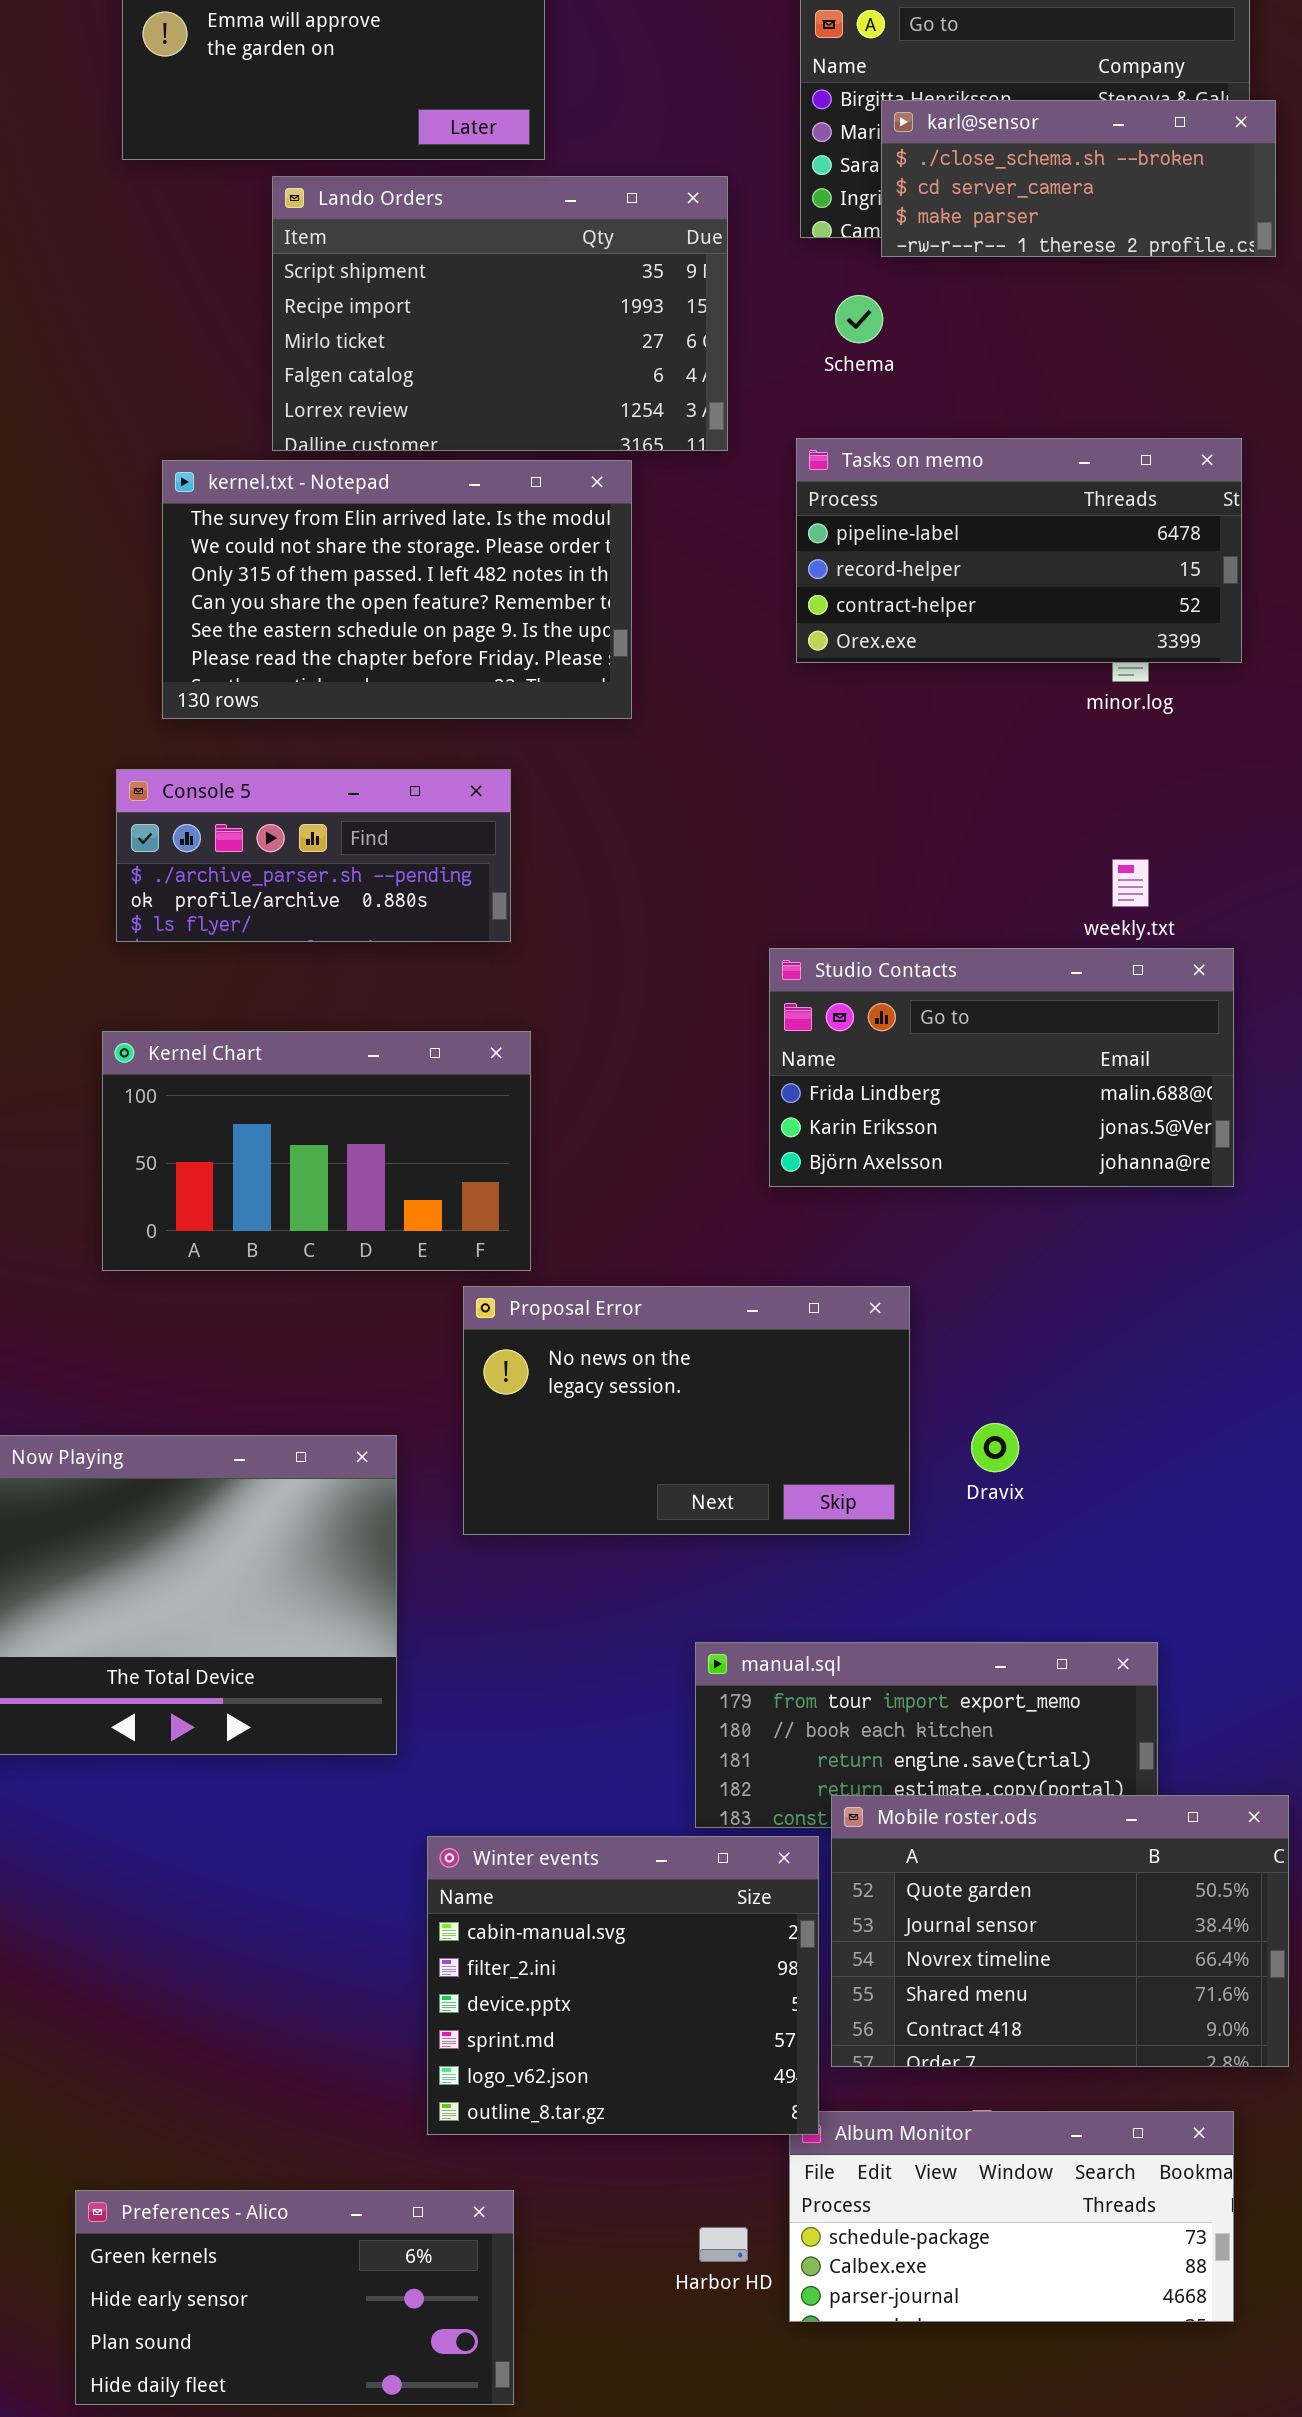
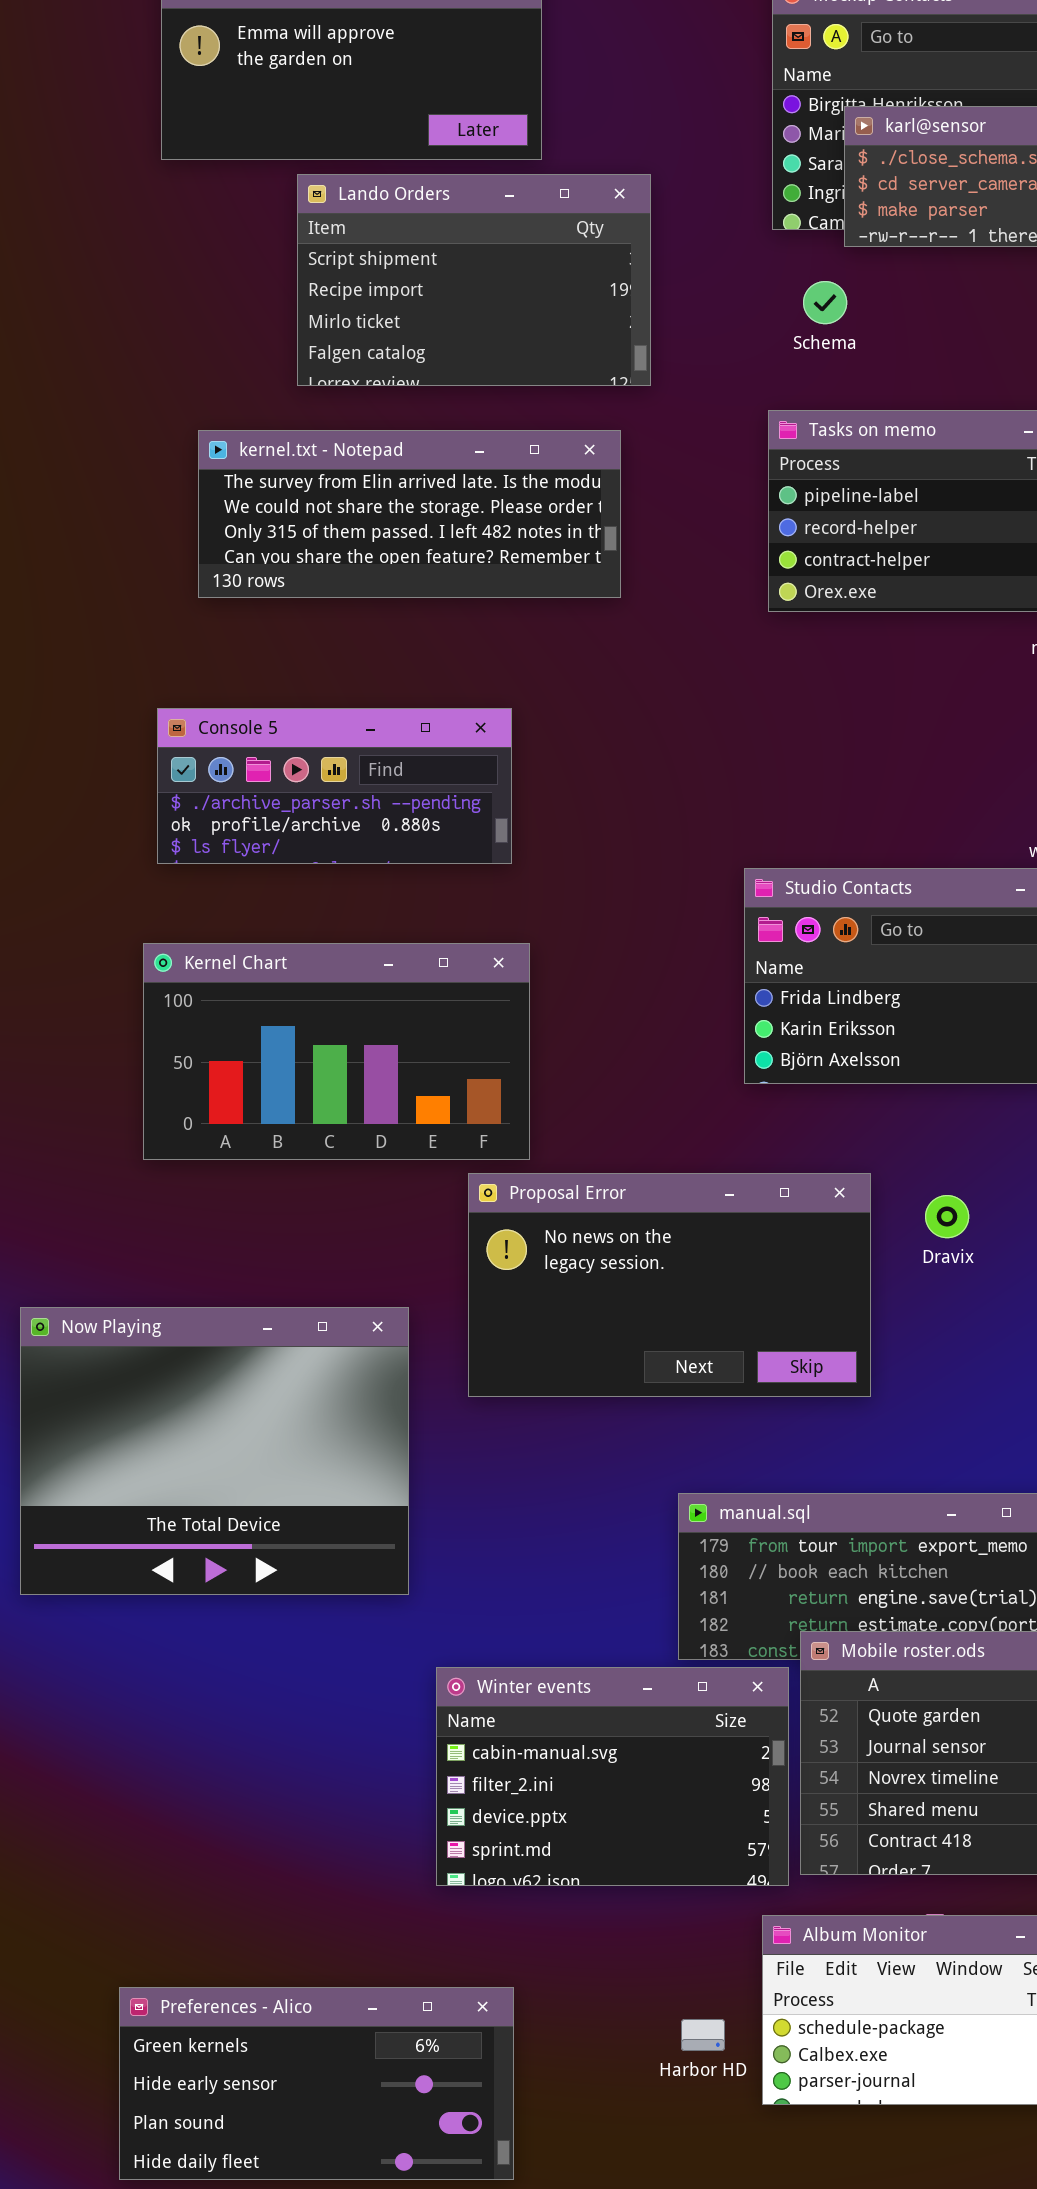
Lando Orders: [272,176,728,451] -> [297,174,651,386], resized
kernel.txt - Notepad: [162,460,632,719] -> [198,430,621,598], resized
Dravix: [971,1423,1019,1472] -> [925,1195,969,1238], moved
Winter events: [427,1836,819,2135] -> [436,1667,789,1886], resized

